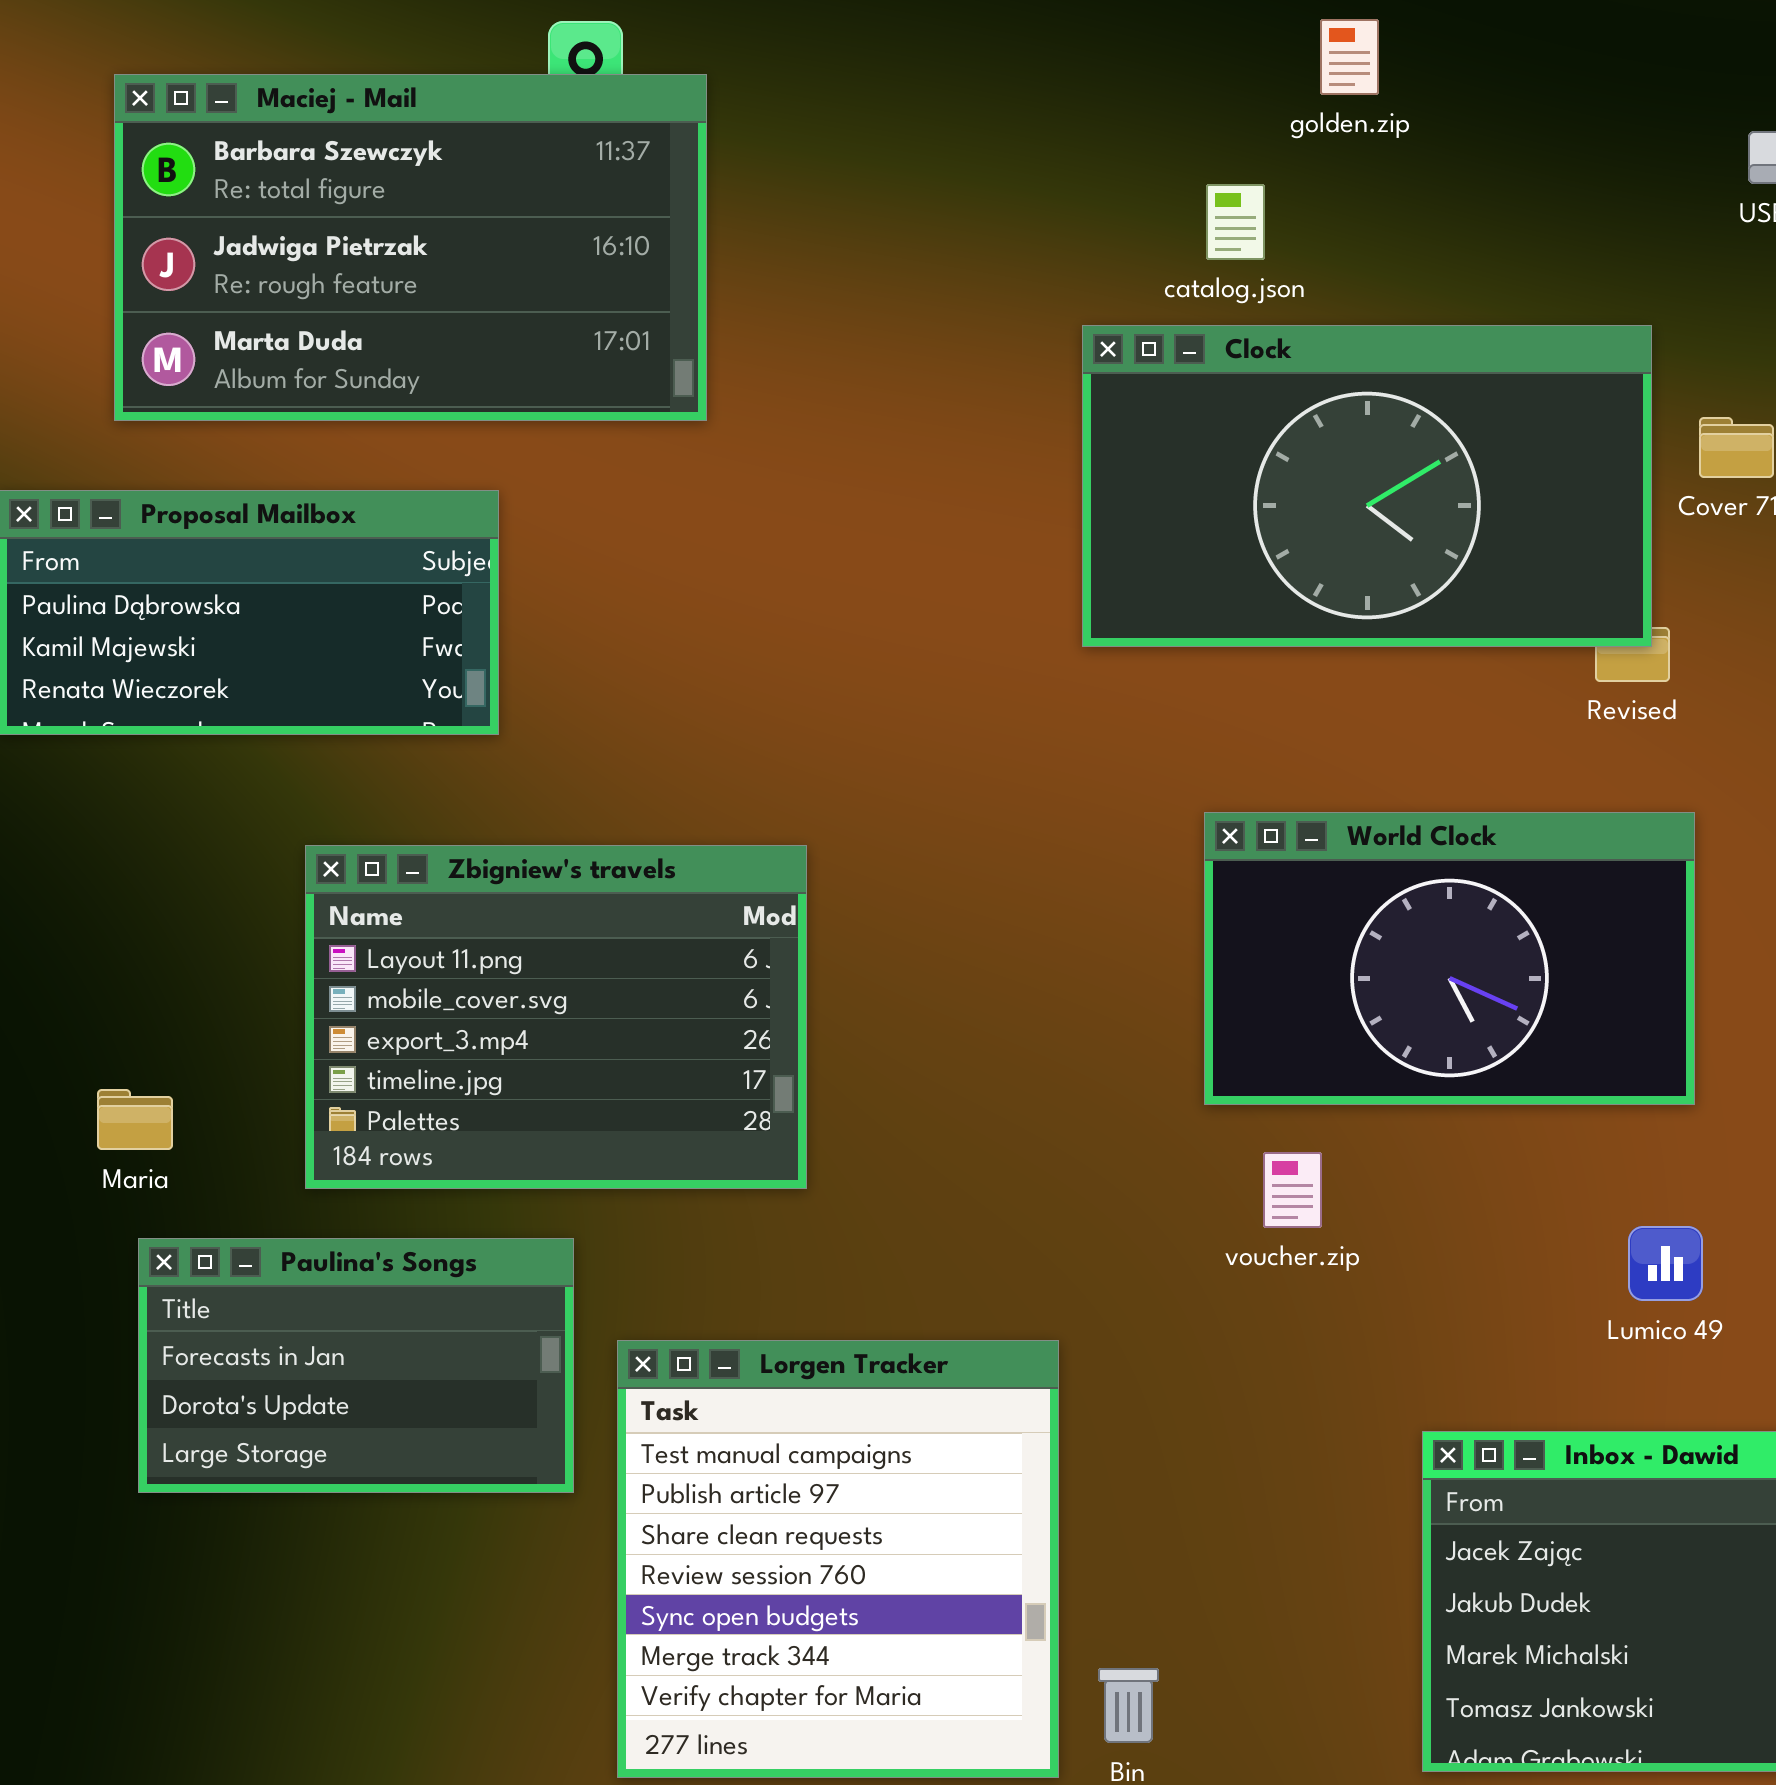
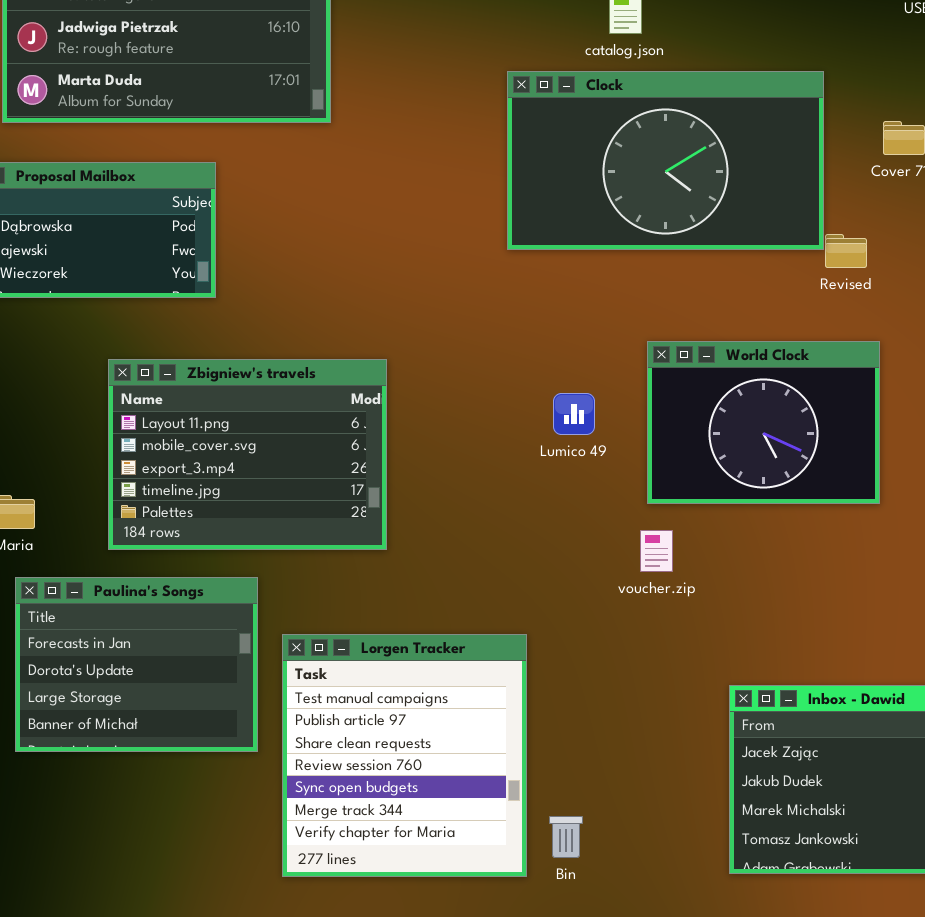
Clock: [1082,325,1652,647] -> [507,71,824,250], moved
World Clock: [1204,812,1695,1105] -> [647,341,880,504], resized
Lumico 49: [1628,1226,1703,1301] -> [553,393,595,435], moved
Paulina's Songs: [138,1238,574,1493] -> [15,577,258,752], resized

